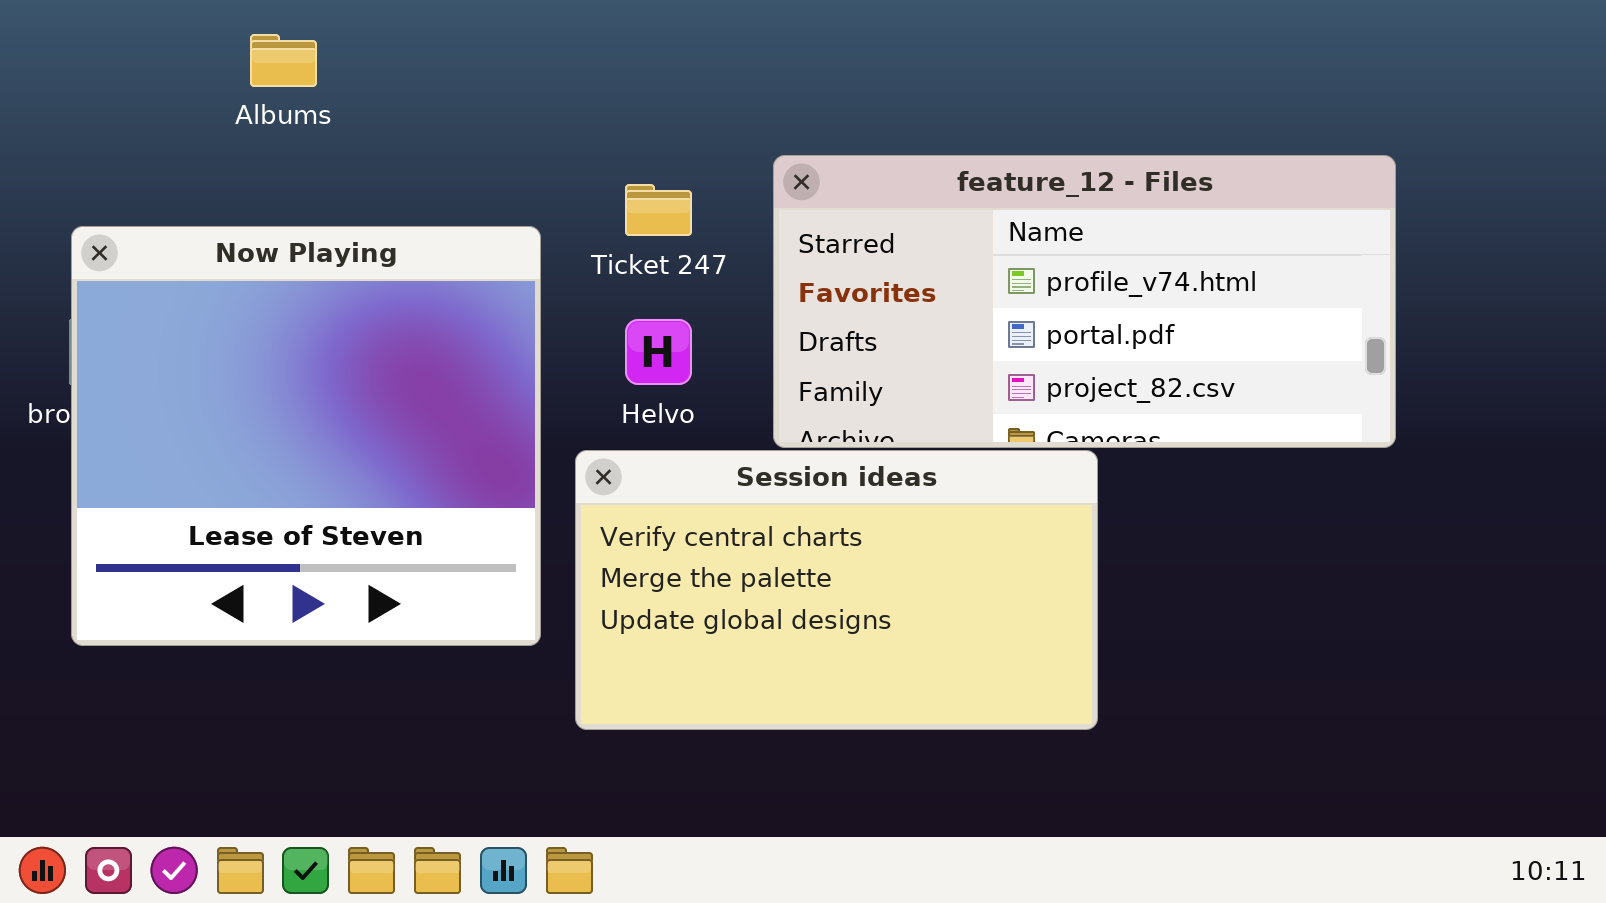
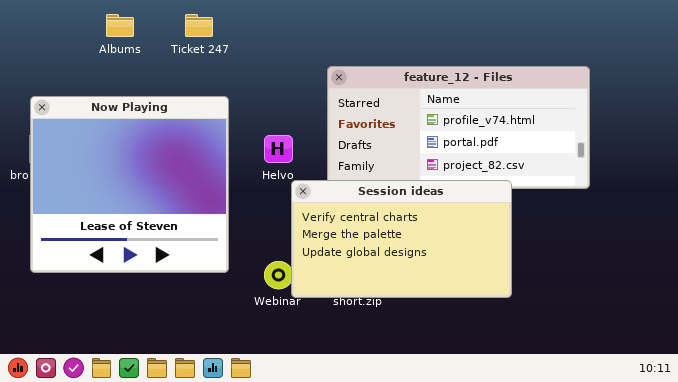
Ticket 247: [625,184,692,236] -> [185,14,213,37], moved
Session ideas: [575,450,1098,730] -> [291,180,512,298], moved

